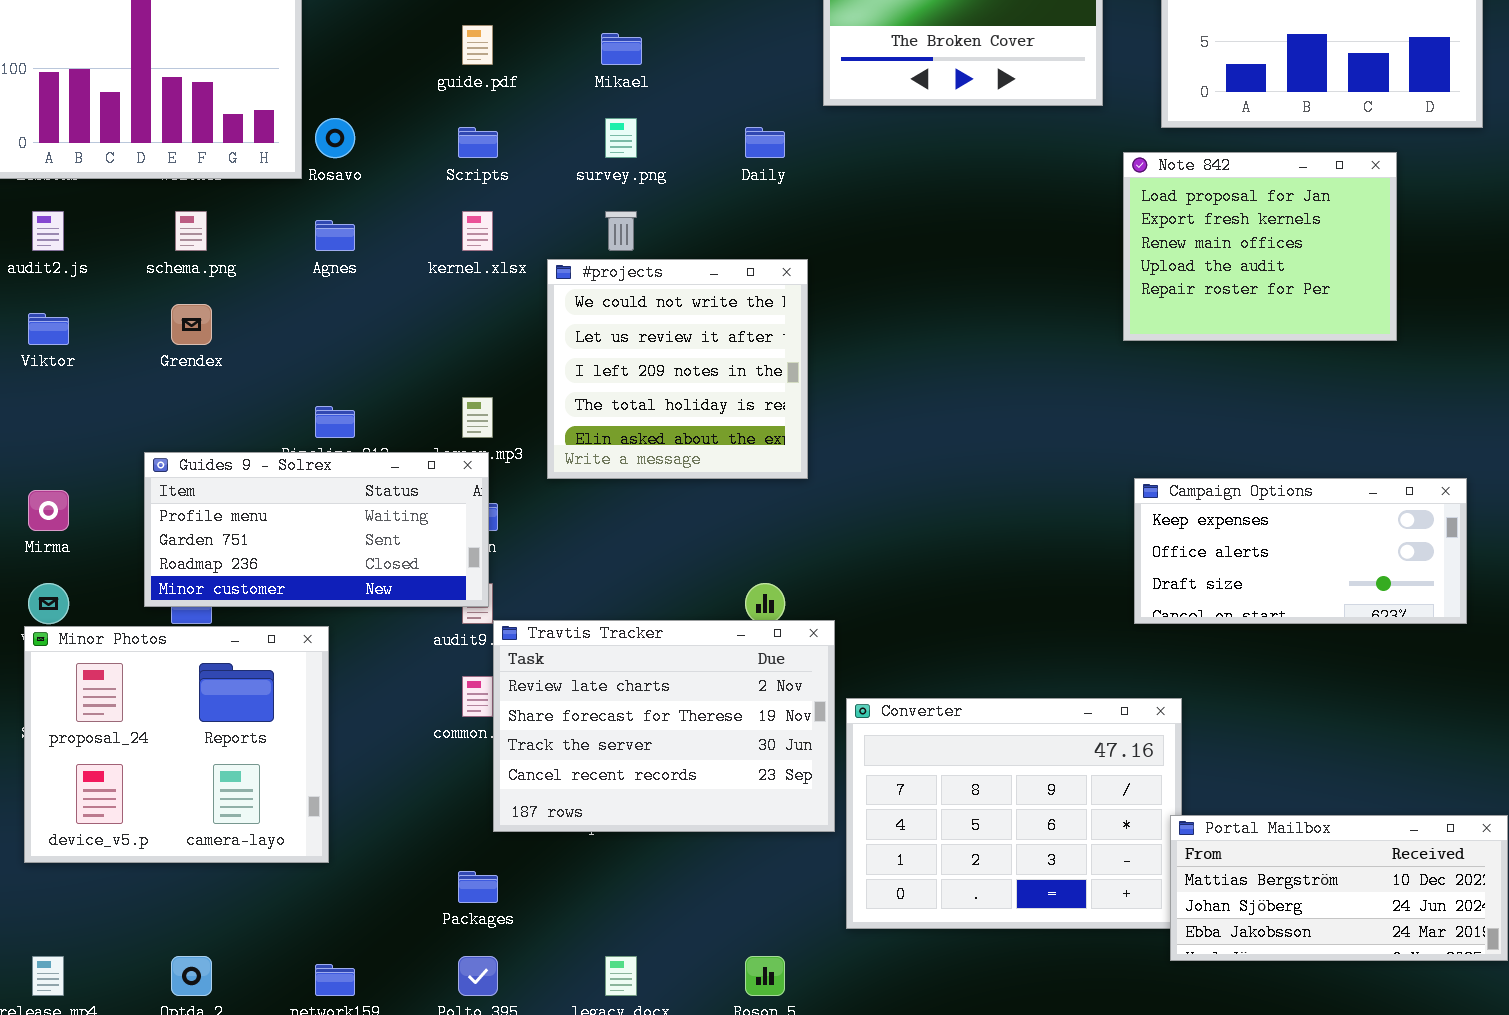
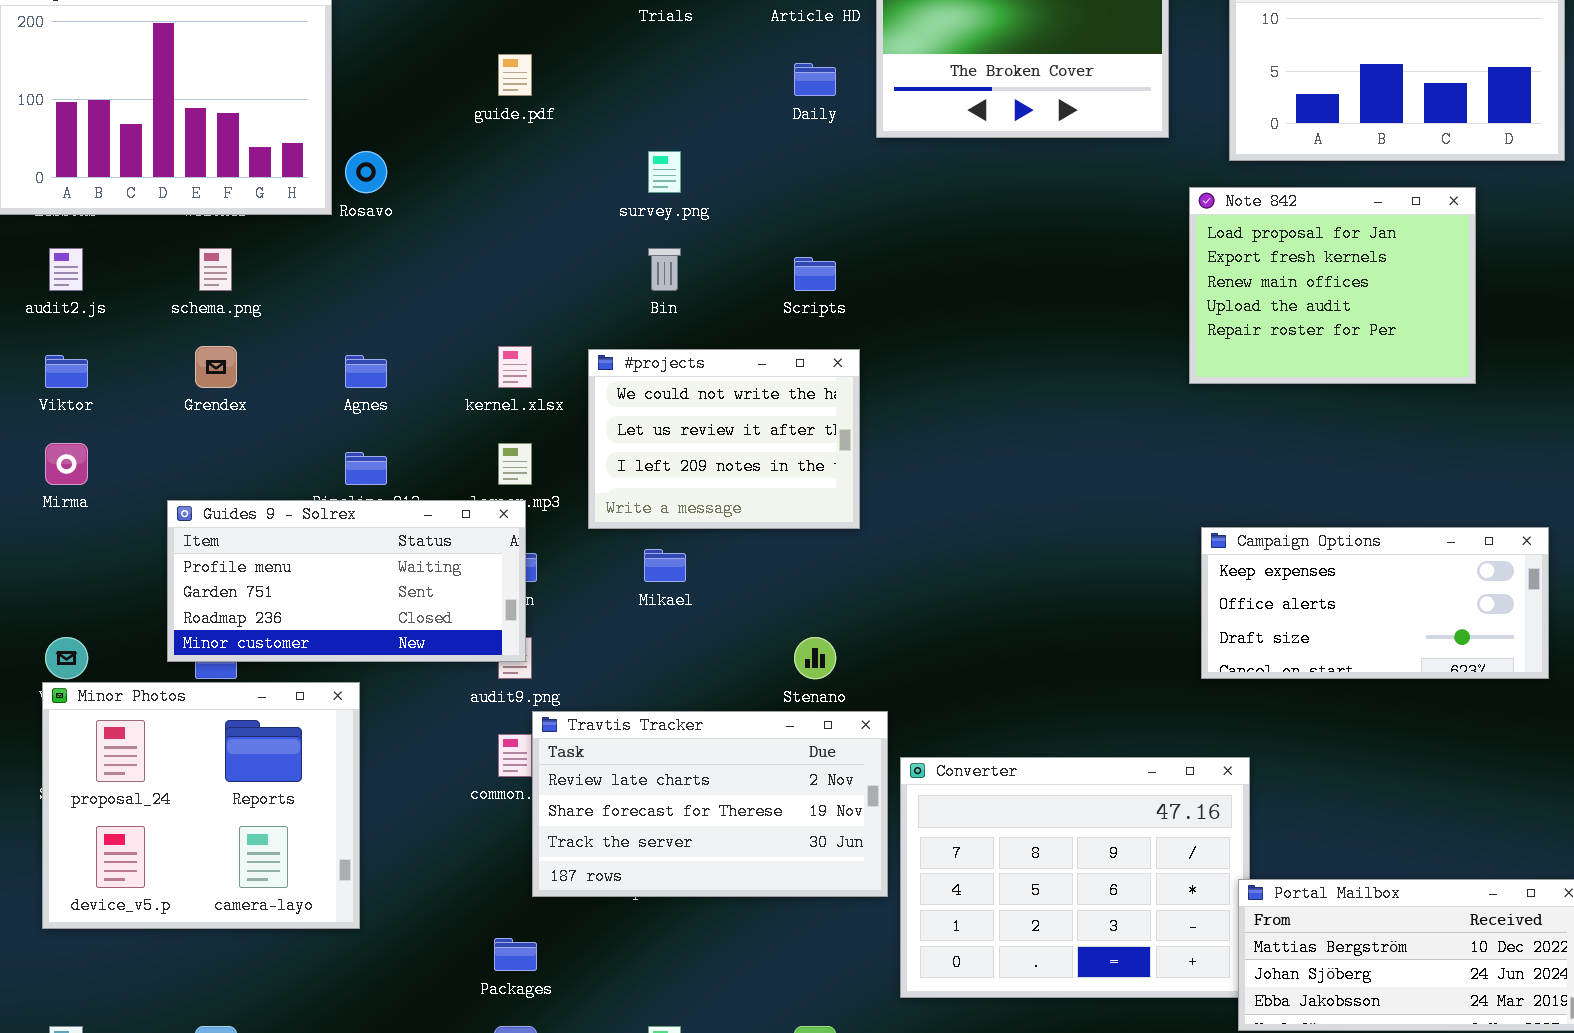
Mikael: [601,33,642,65] -> [644,549,686,582], moved
Scripts: [458,127,498,158] -> [794,257,836,291], moved
Daily: [745,127,785,158] -> [794,63,836,96], moved
kernel.xlsx: [462,211,493,251] -> [498,346,532,388], moved
Agnes: [315,220,355,251] -> [345,355,387,388], moved
#projects: [547,259,808,479] -> [588,349,860,529], resized
Mirma: [28,490,69,531] -> [45,443,88,485], moved
Travtis Tracker: [493,620,835,832] -> [532,711,888,897], resized

